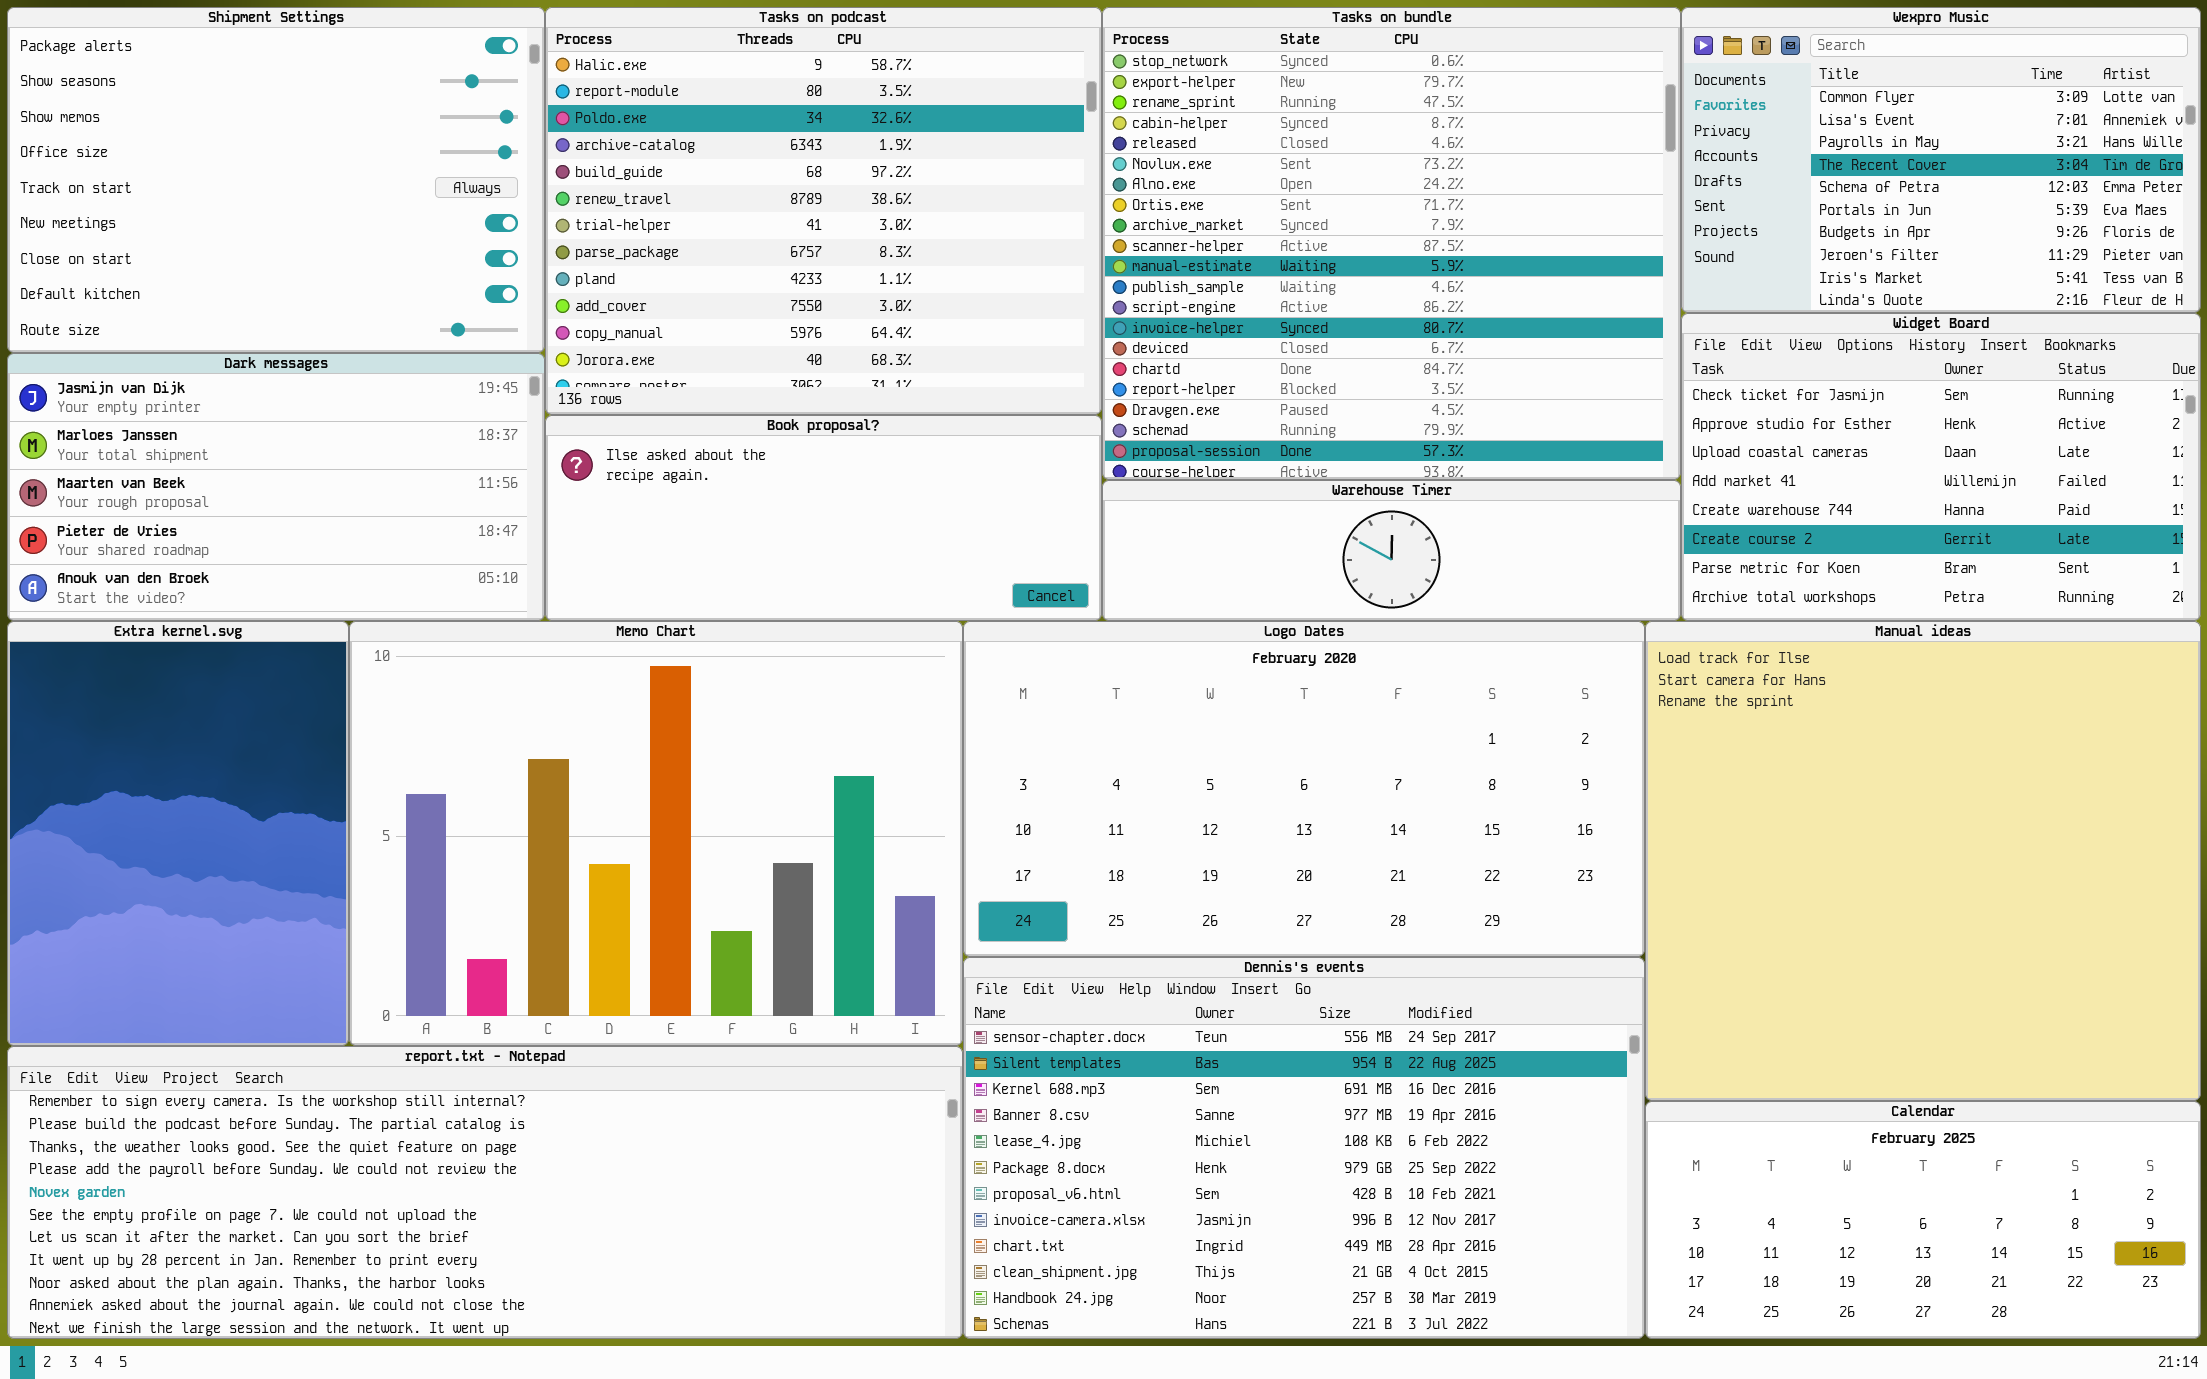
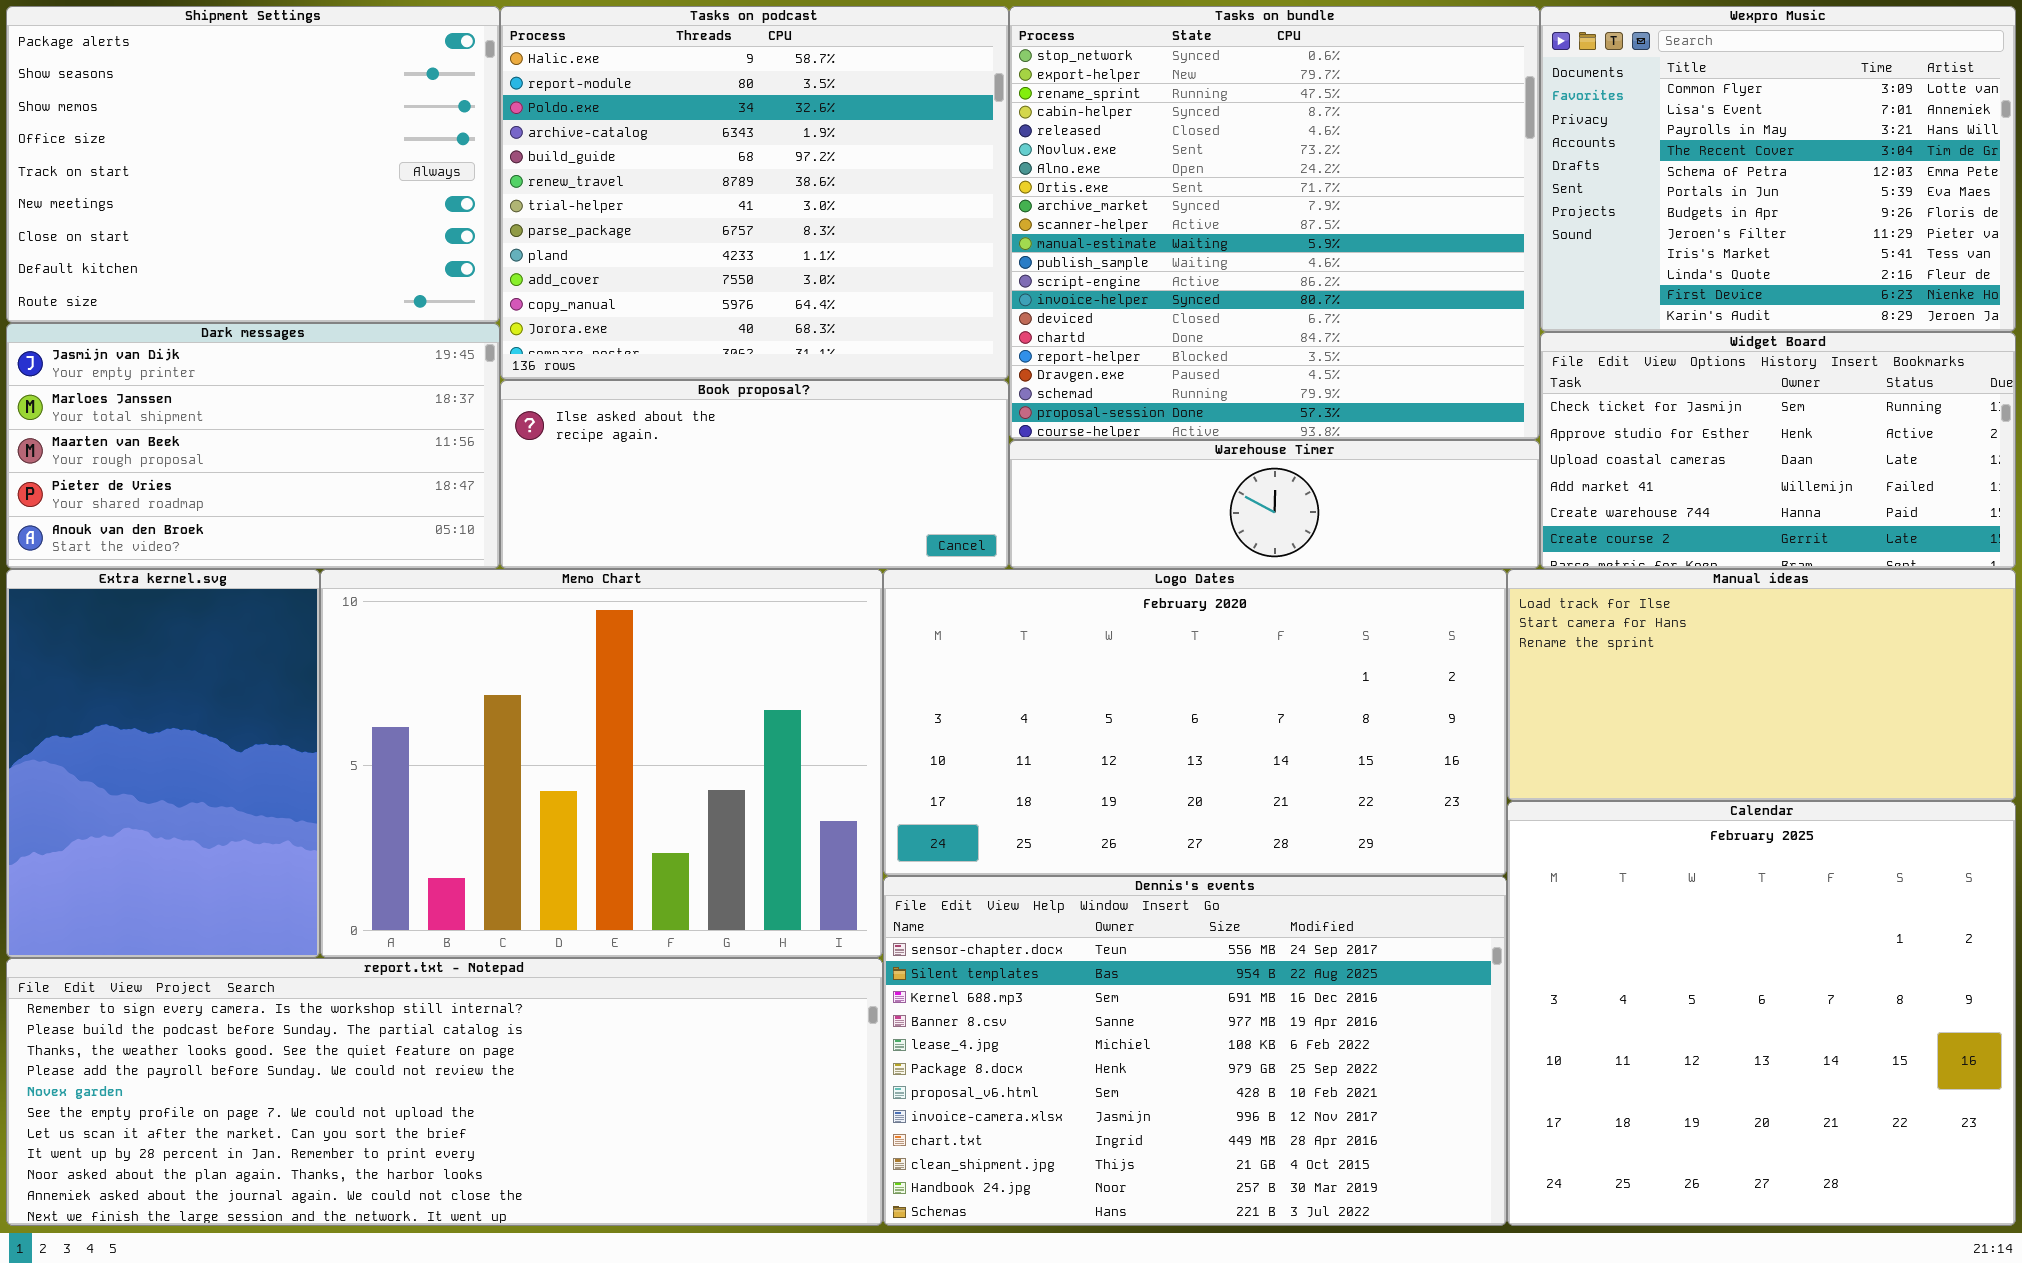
Wexpro Music: [1681,7,2201,313] -> [1540,6,2016,332], resized
Widget Board: [1681,313,2201,621] -> [1540,332,2016,569], resized
Manual ideas: [1645,621,2201,1101] -> [1507,569,2016,801], resized
Calendar: [1645,1101,2201,1339] -> [1507,801,2016,1226], resized

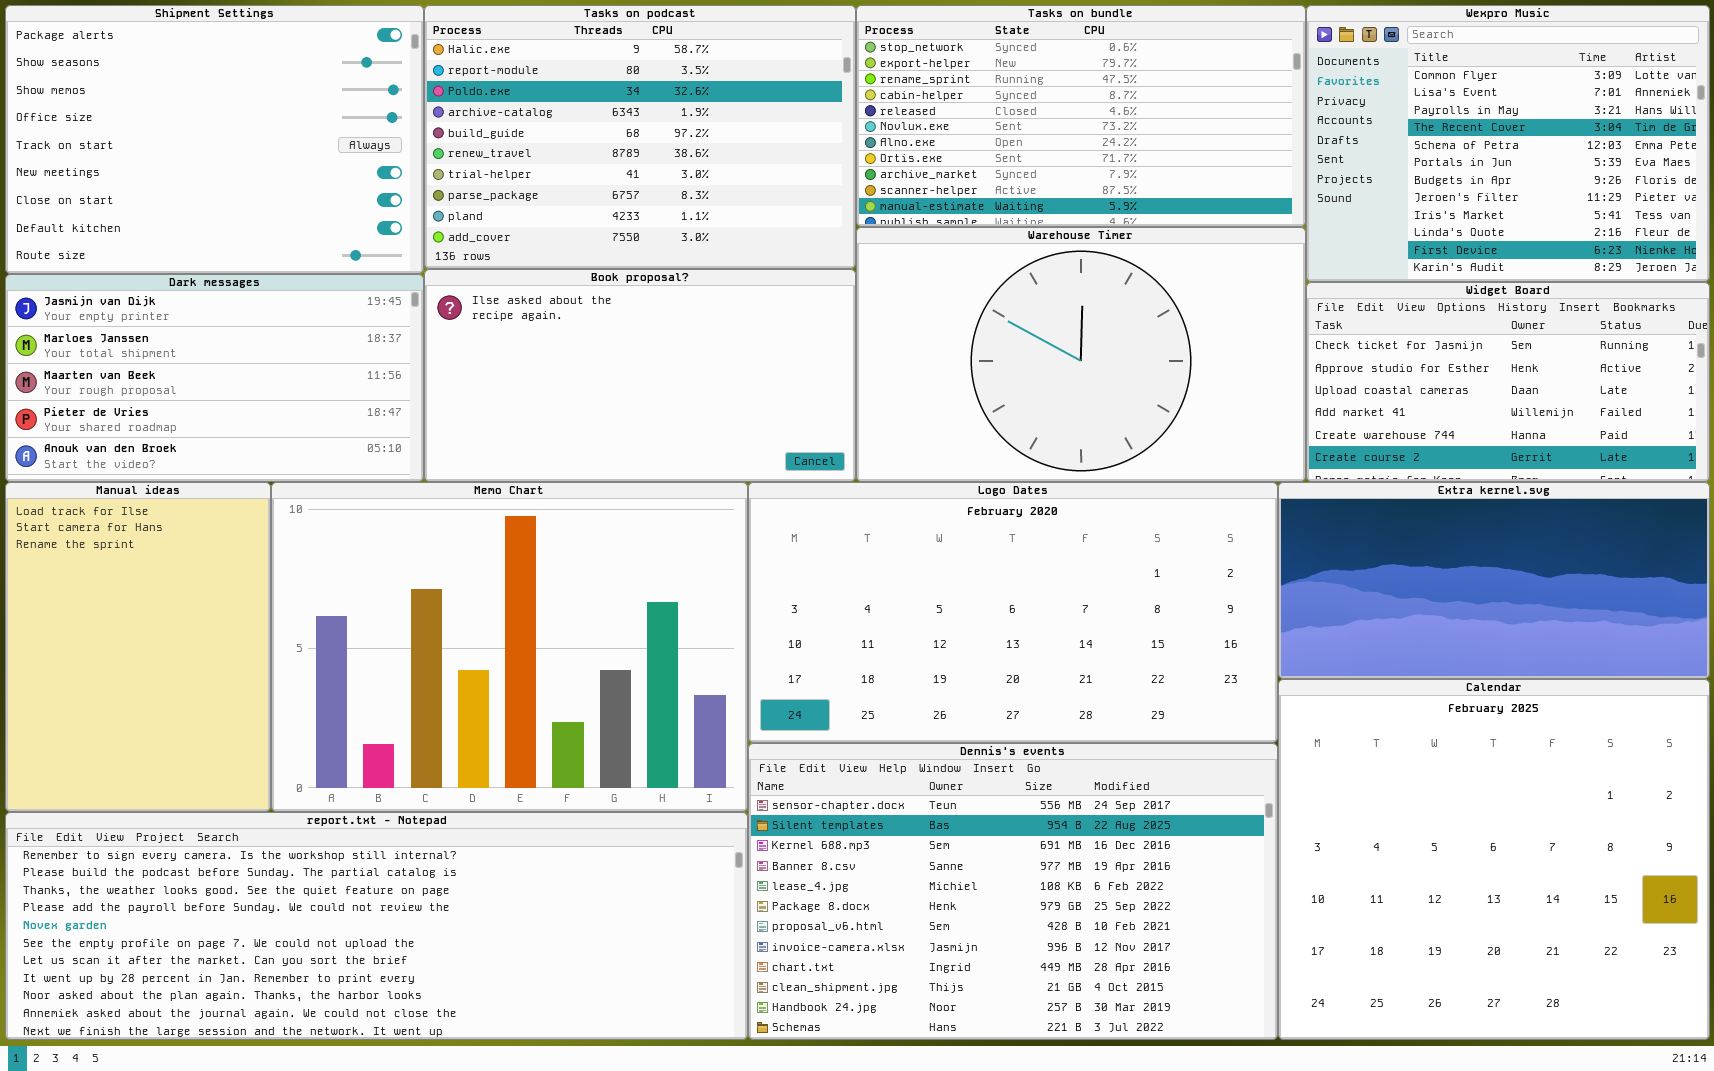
Tasks on podcast: [500,6,1009,380] -> [424,5,856,269], resized
Tasks on bundle: [1009,6,1540,440] -> [856,5,1306,227], resized
Book proposal?: [500,380,1009,569] -> [424,269,856,482], resized
Warehouse Timer: [1009,440,1540,569] -> [856,227,1306,482], resized
Extra kernel.svg: [6,569,320,958] -> [1278,482,1710,679], moved, resized
Manual ideas: [1507,569,2016,801] -> [5,482,271,812], moved, resized

